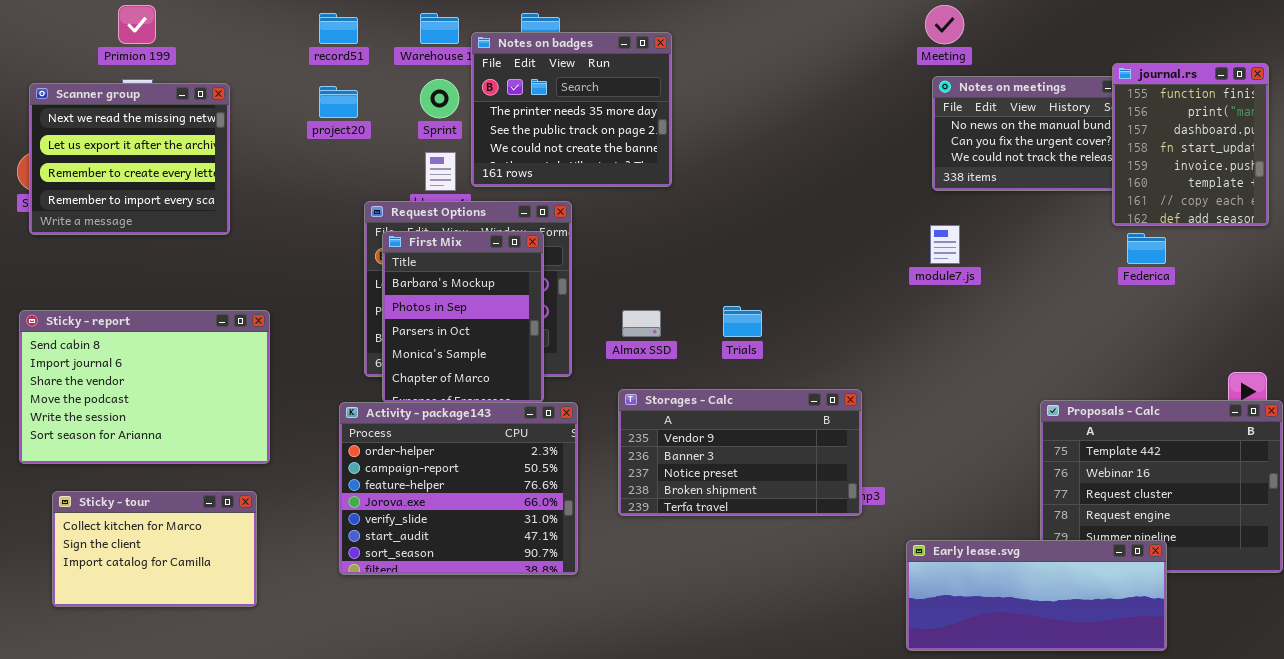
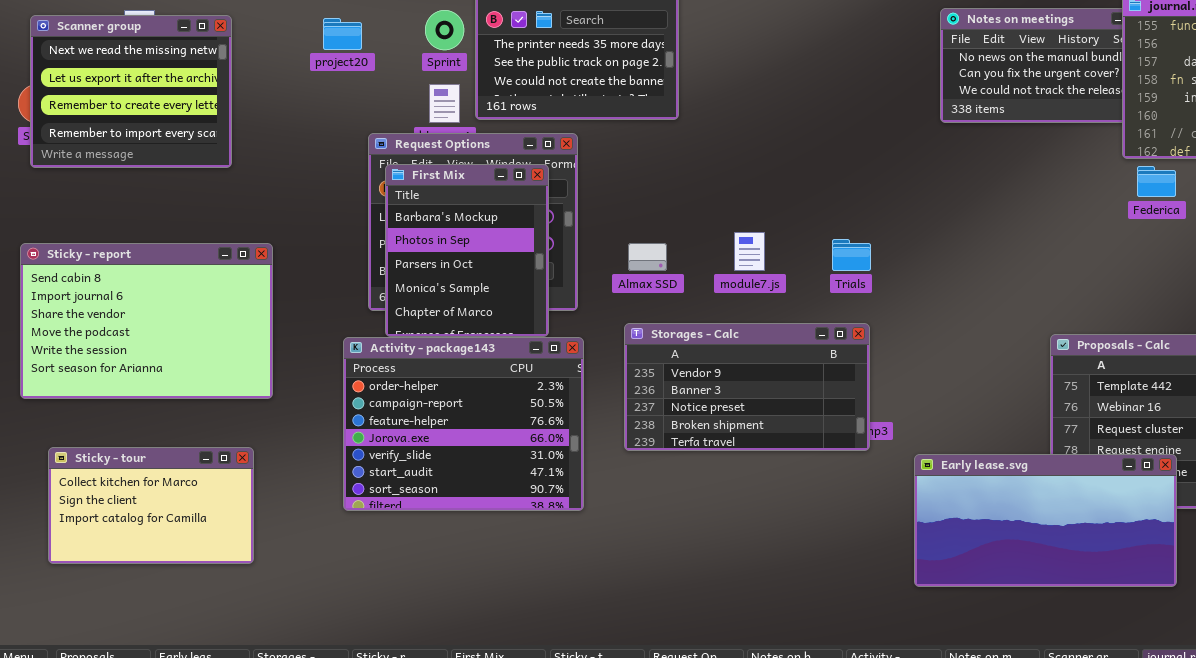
module7.js: [930,225,960,264] -> [734,232,765,271], moved
Trials: [723,306,762,337] -> [832,239,871,271], moved
Sticky - tour: [52,491,257,607] -> [48,447,254,564], moved
Early lease.svg: [906,540,1167,651] -> [914,454,1177,587], resized

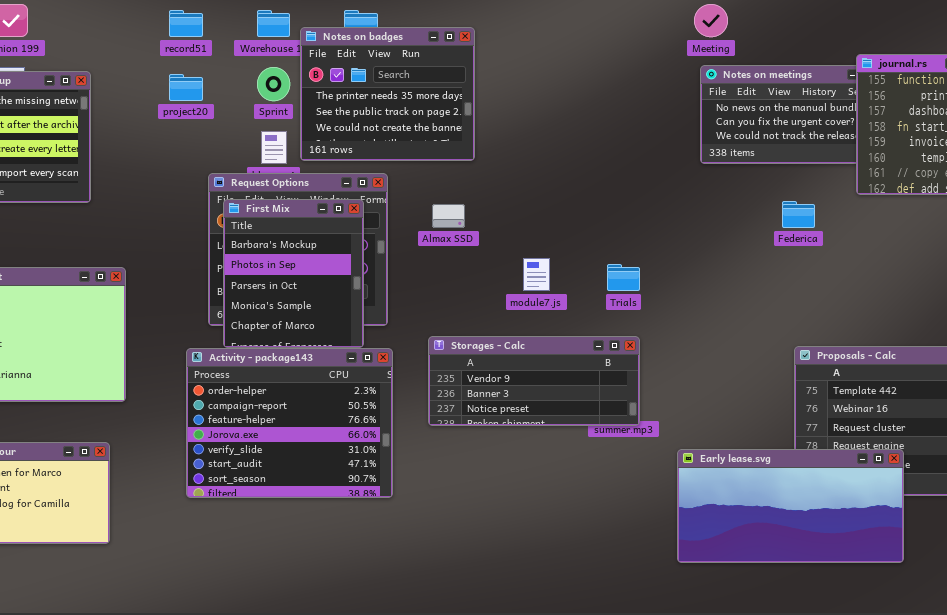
Federica: [1137,166,1176,197] -> [782,201,815,228], moved
Almax SSD: [628,243,667,271] -> [432,204,465,228], moved
Storages - Calc: [624,323,870,451] -> [428,336,640,426], resized

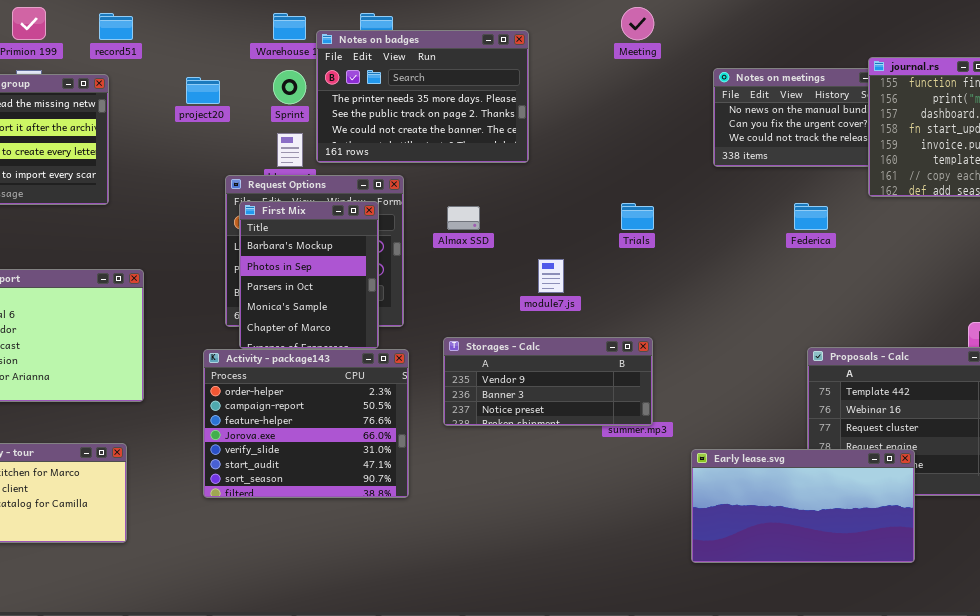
Meeting: [694,4,728,37] -> [621,7,654,40], moved
record51: [169,10,203,37] -> [99,13,133,40], moved
Notes on badges: [300,27,475,161] -> [316,30,529,163], resized
Trials: [607,264,640,291] -> [621,203,654,230], moved

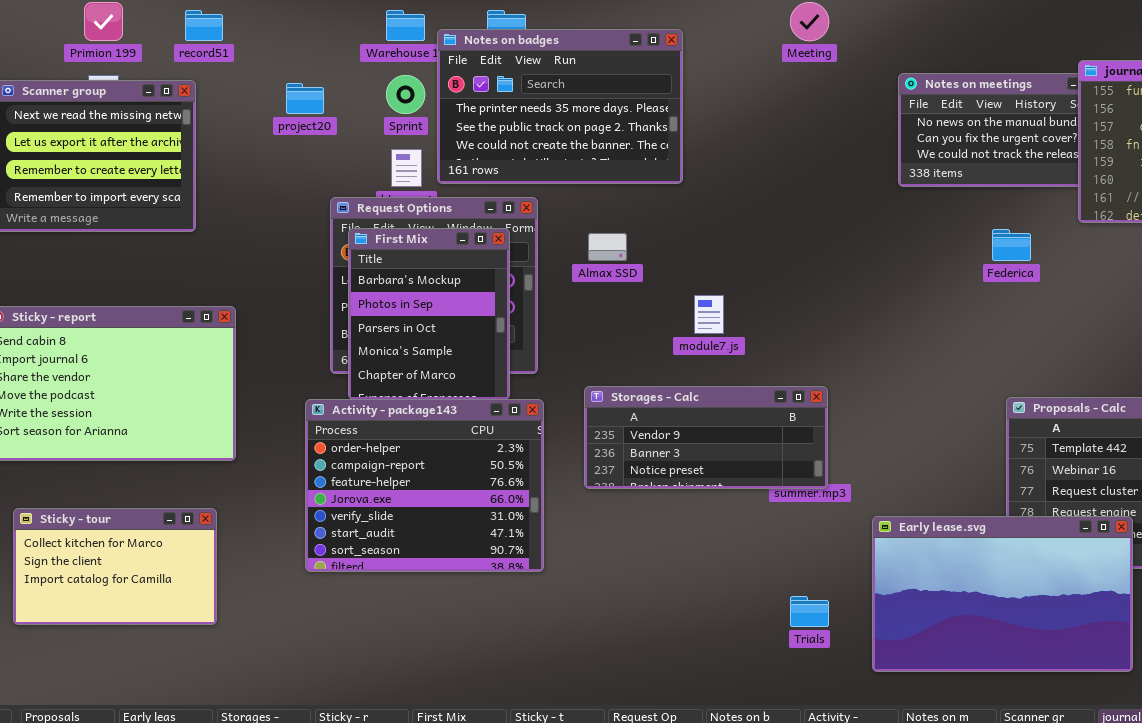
Trials: [621,203,654,230] -> [790,596,829,627], moved
Early lease.svg: [691,449,915,563] -> [872,516,1133,672], resized

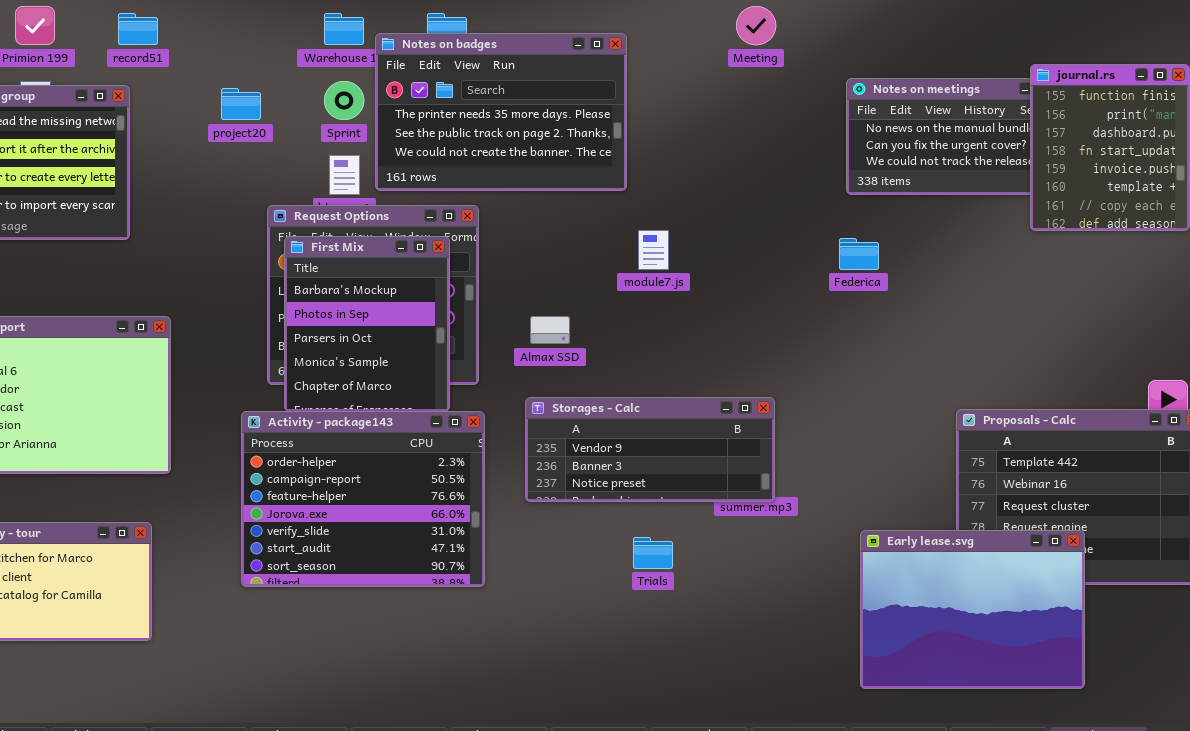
Federica: [992,229,1031,261] -> [839,238,879,270], moved
Almax SSD: [588,233,627,261] -> [530,316,570,344], moved
module7.js: [694,295,724,334] -> [638,230,669,270], moved
Early lease.svg: [872,516,1133,672] -> [860,530,1085,689], resized
Trials: [790,596,829,627] -> [633,537,673,569], moved

